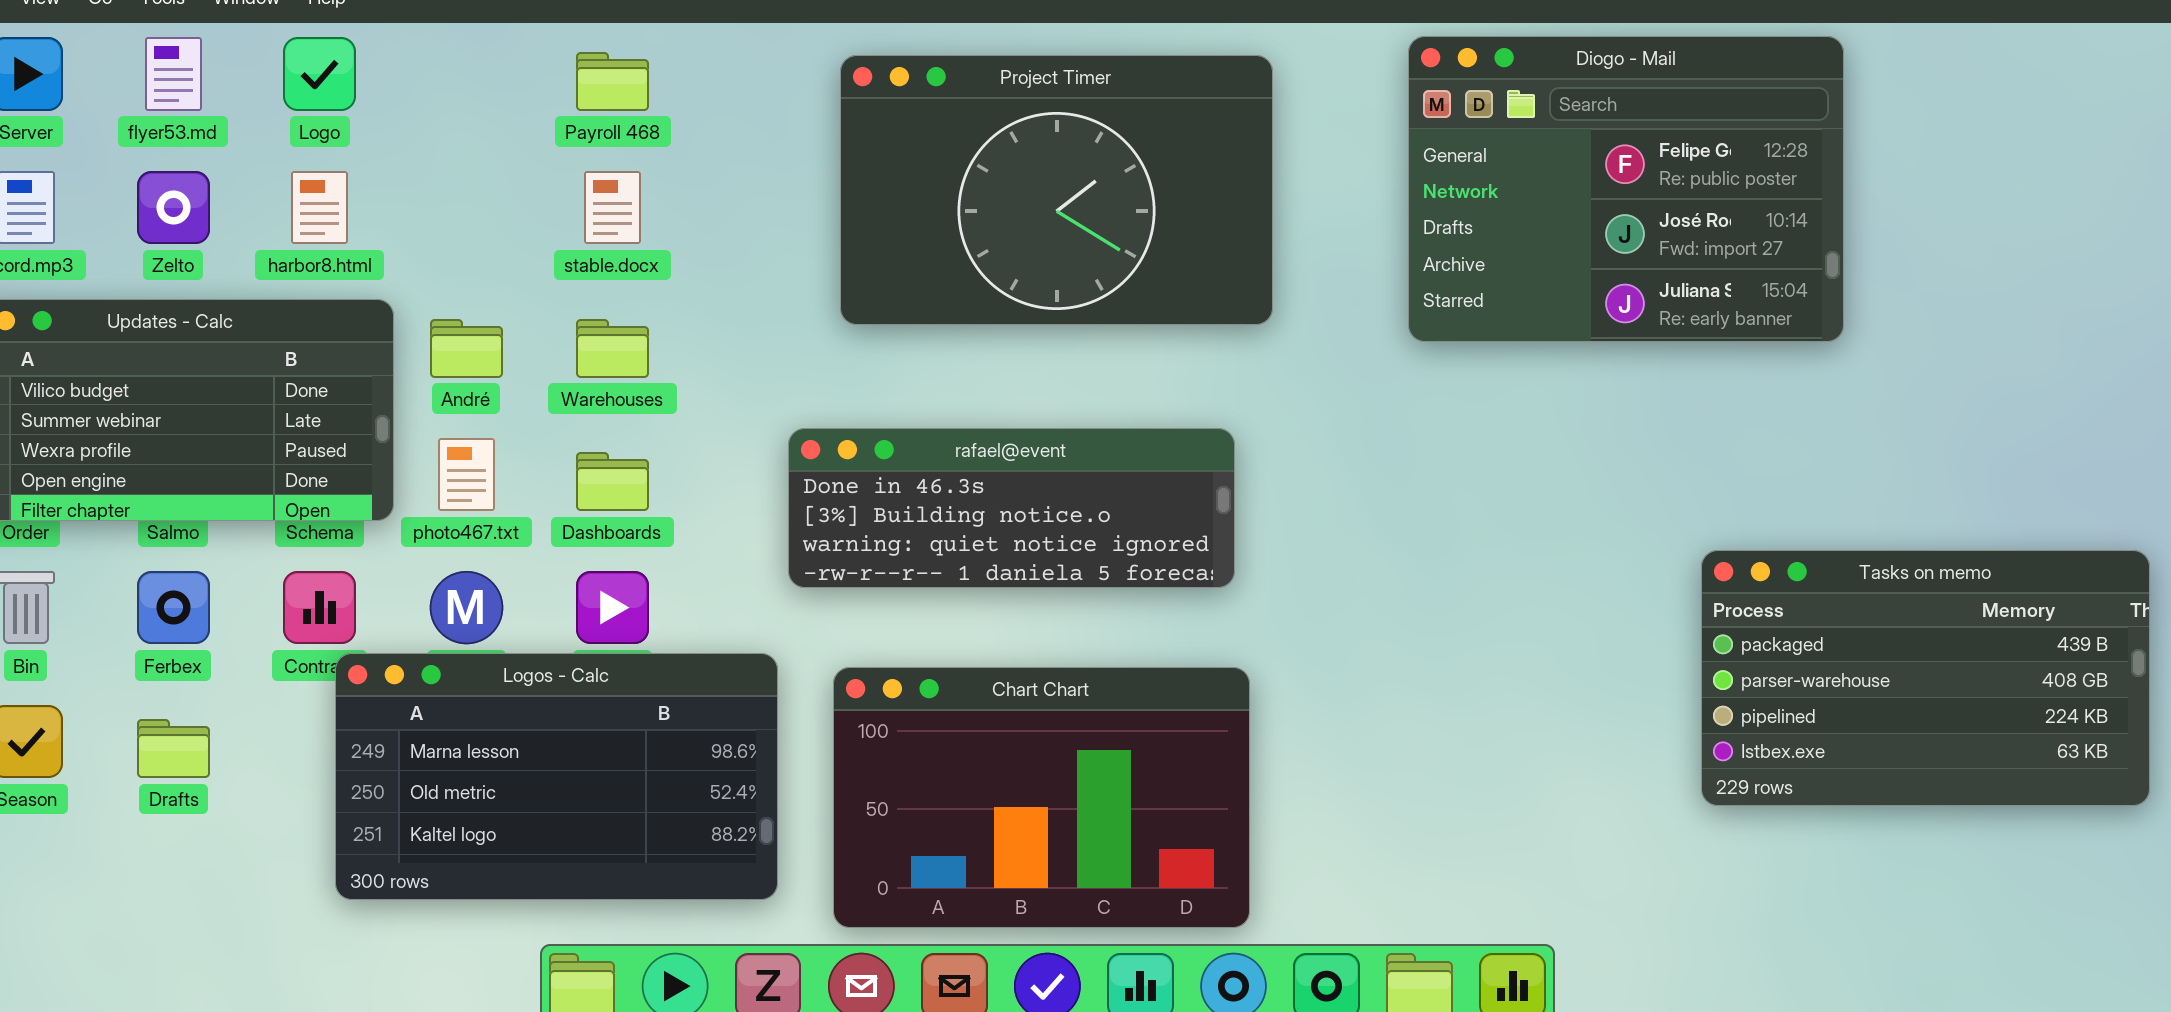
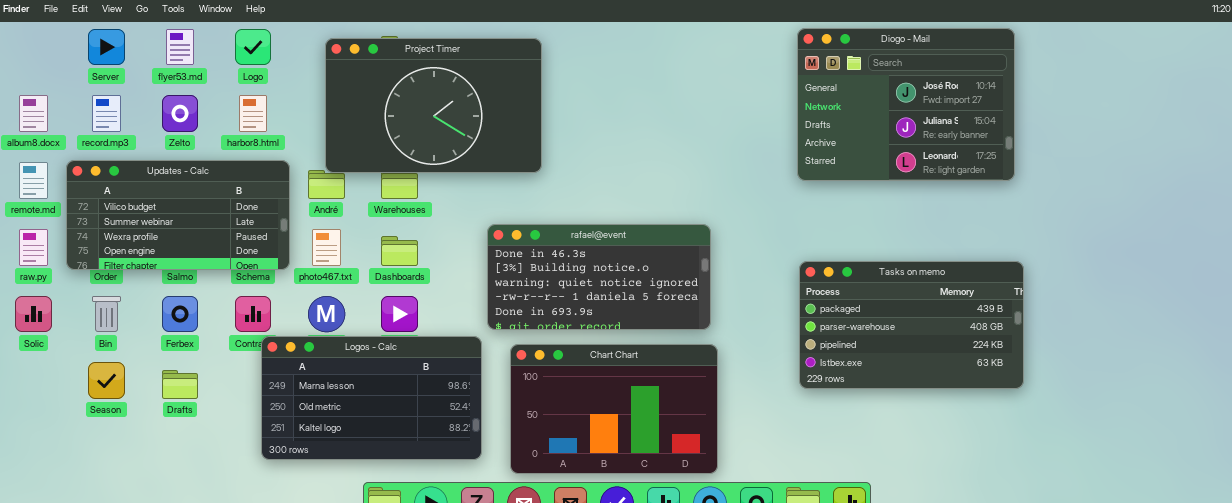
Diogo - Mail: [1408,36,1844,342] -> [797,28,1015,181], scrolled down 1 row
Project Timer: [840,55,1273,325] -> [325,38,542,173], moved
rafael@event: [788,428,1235,588] -> [487,224,711,330], resized
Tasks on memo: [1701,550,2150,806] -> [799,261,1024,389], moved

